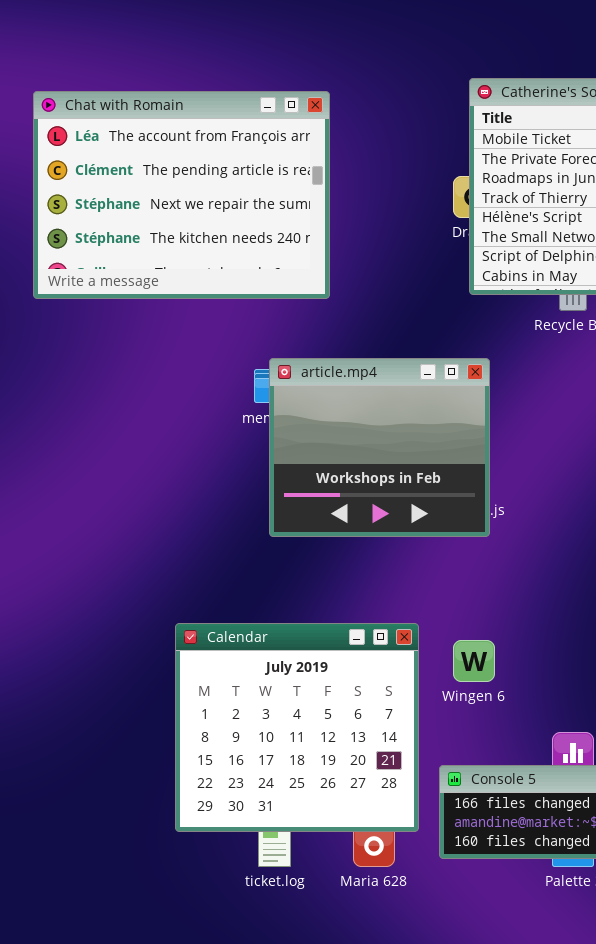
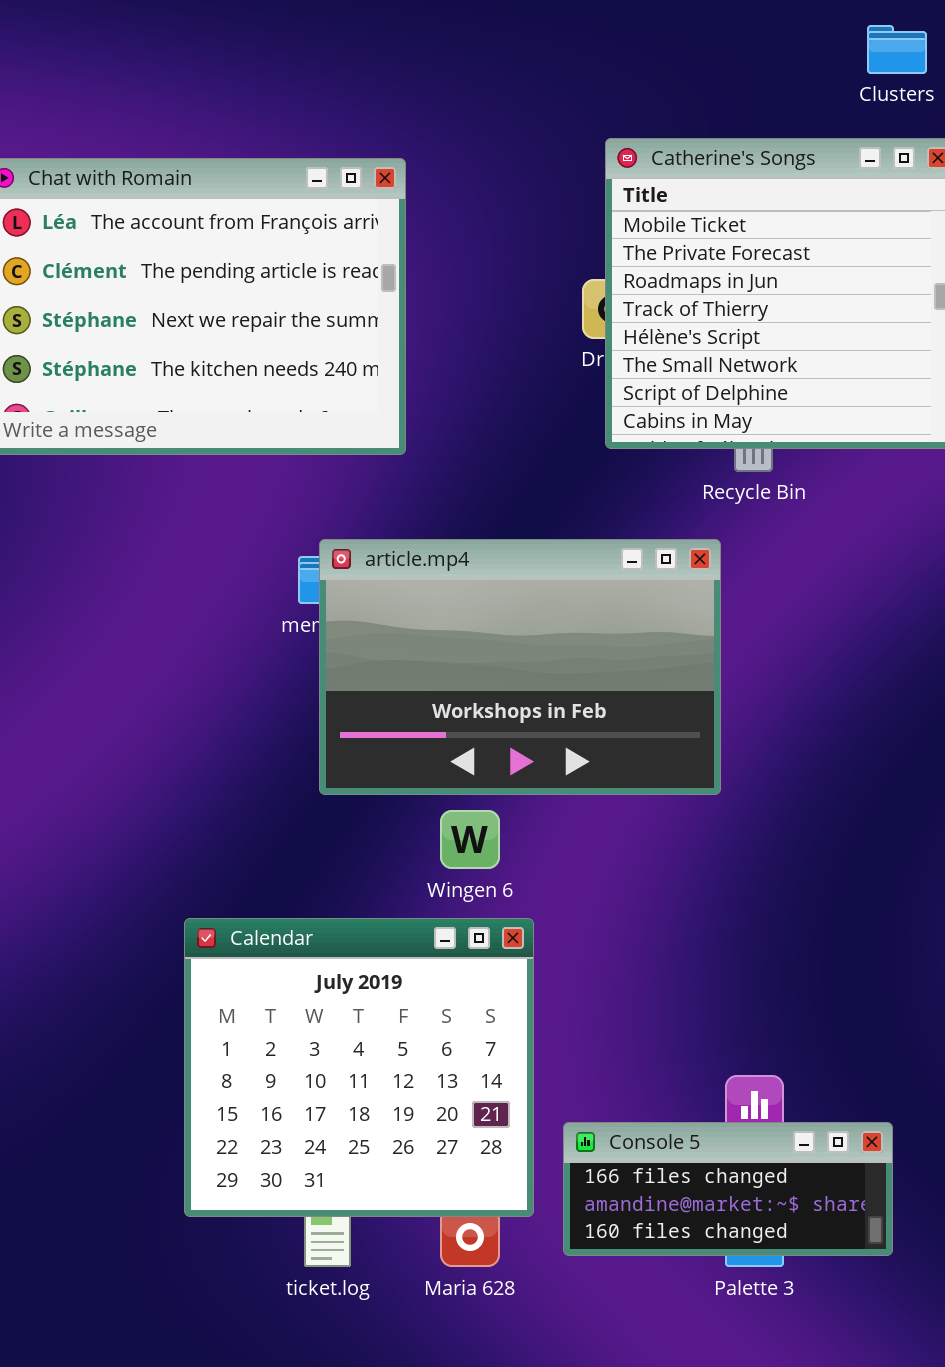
article.mp4: [269,358,490,537] -> [319,539,721,795], resized
Wingen 6: [453,640,495,682] -> [440,810,500,869], moved

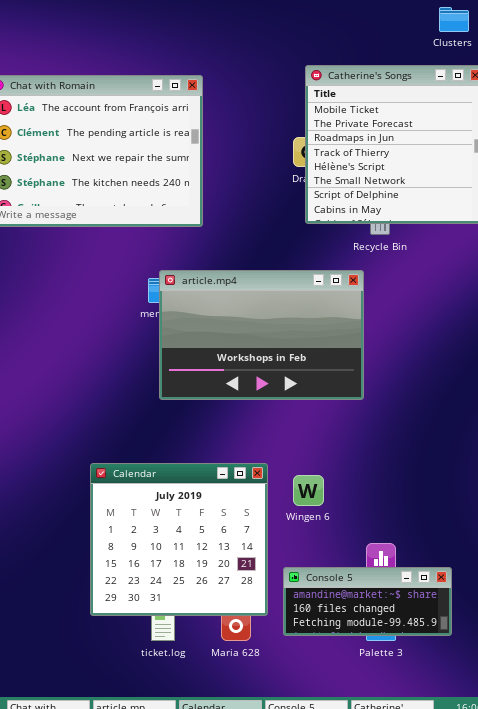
Wingen 6: [440,810,500,869] -> [293,475,324,506], moved
Console 5: [563,1122,893,1256] -> [283,567,452,636], scrolled down 1 row

